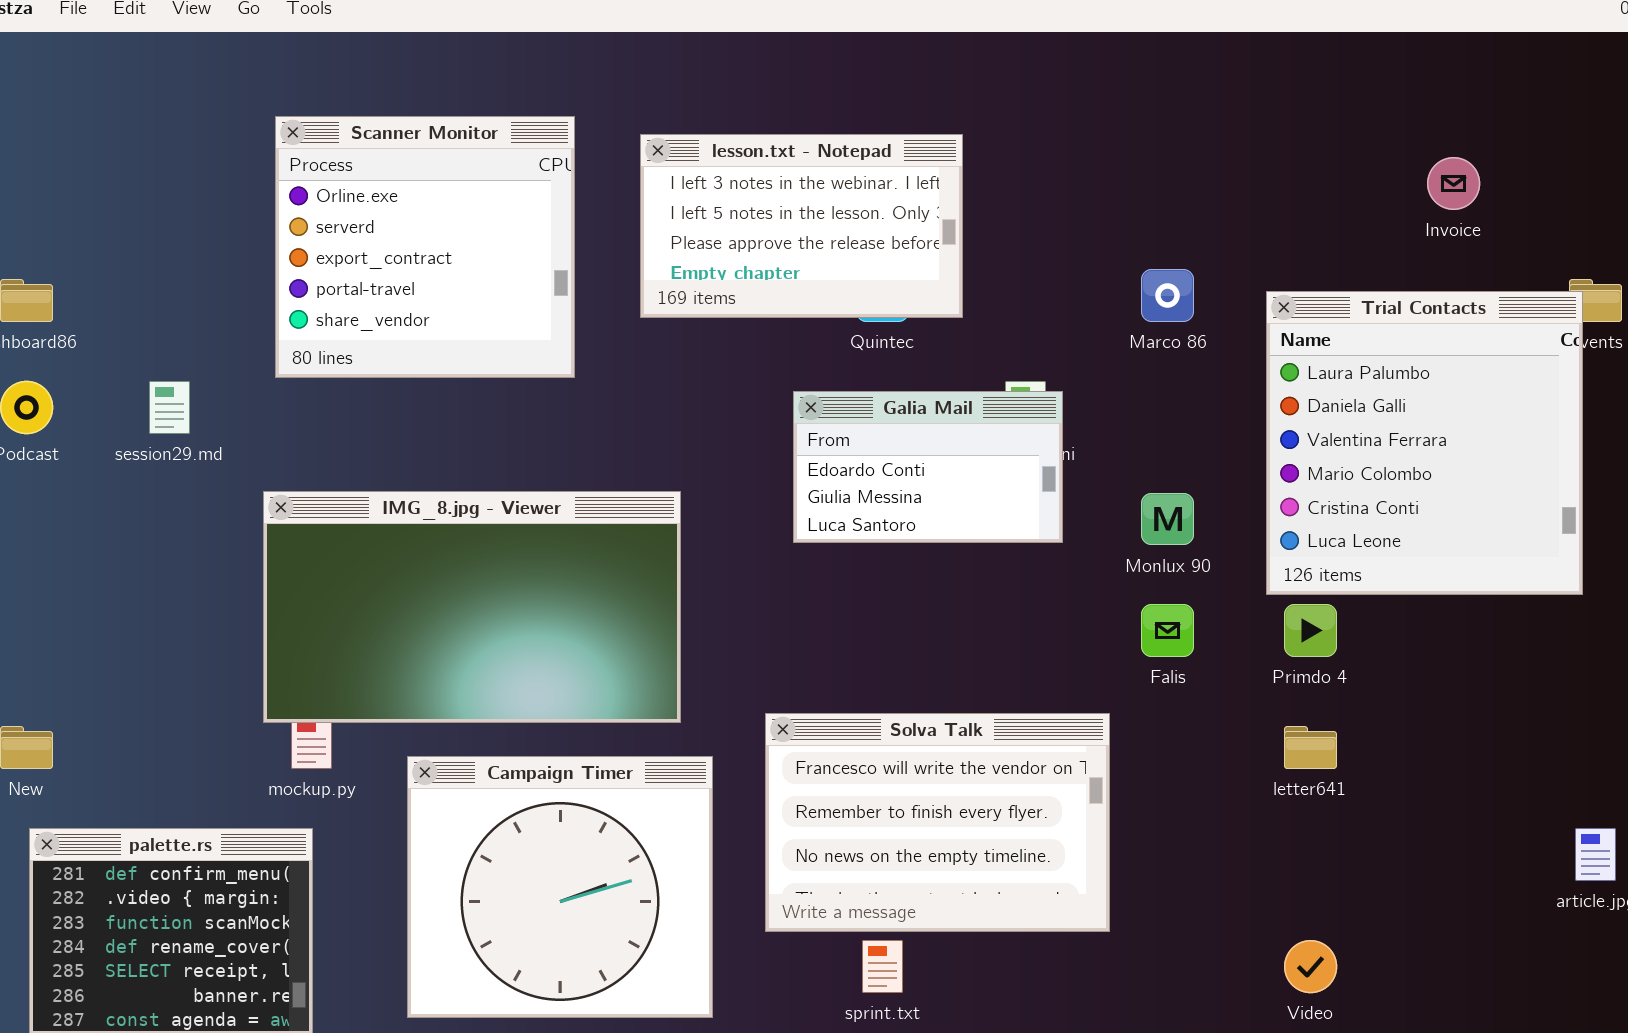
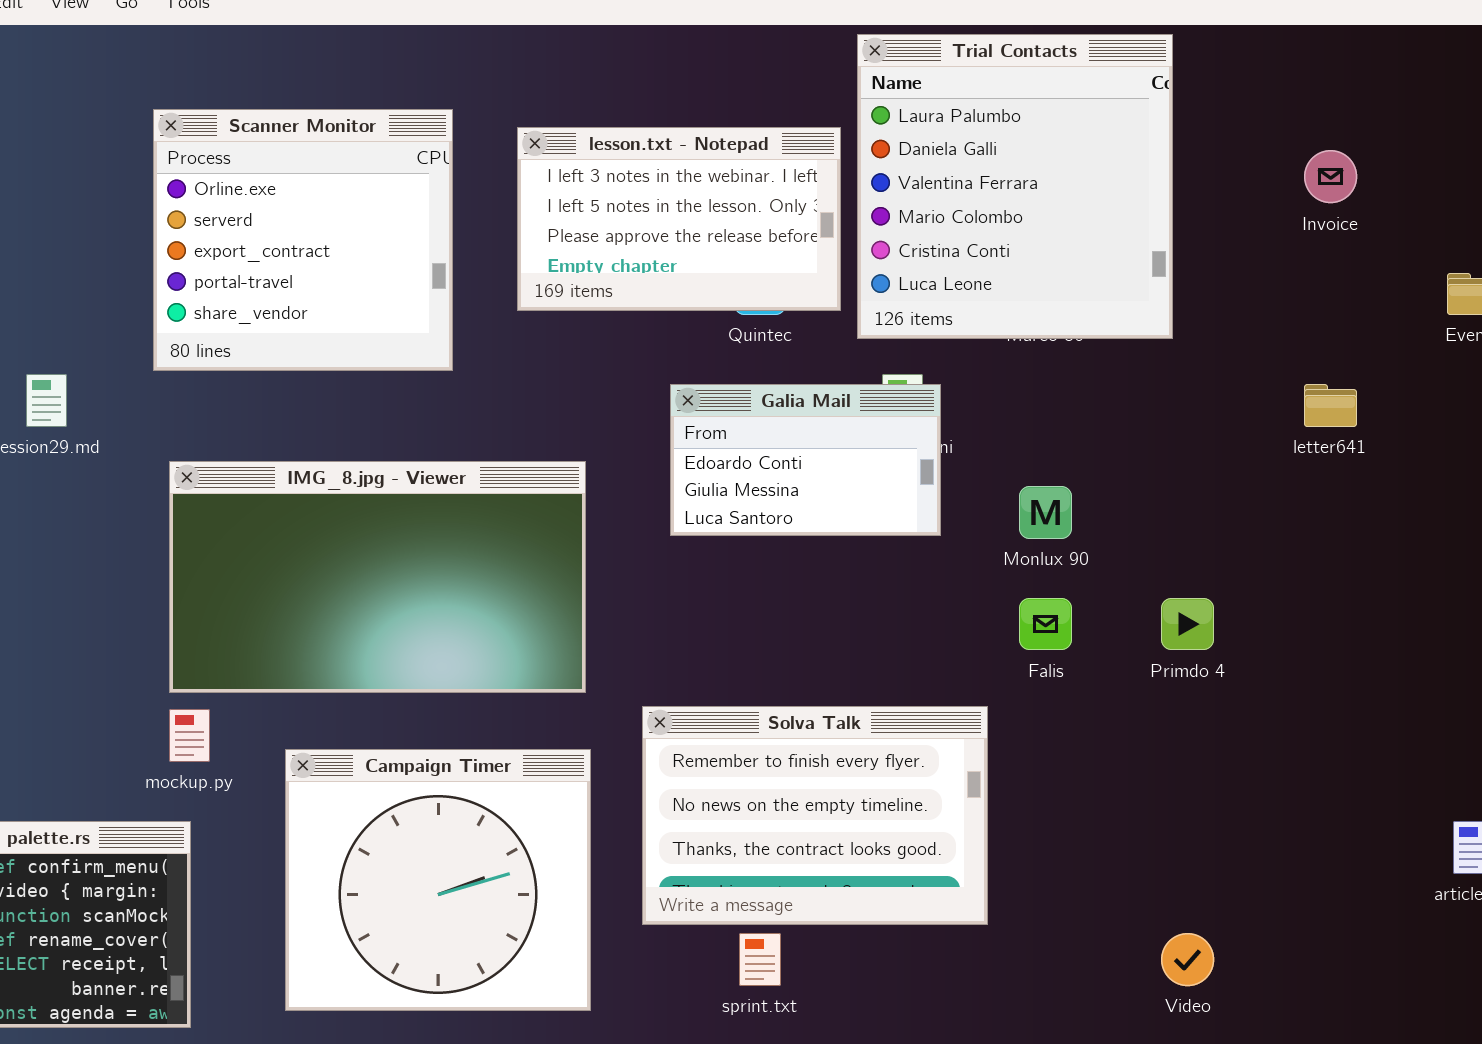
Trial Contacts: [1266,291,1583,595] -> [857,34,1173,339], moved
IMG_8.jpg - Viewer: [263,491,681,723] -> [169,461,586,693], moved
Solva Talk: [765,713,1110,932] -> [642,706,988,925], scrolled down 1 row
letter641: [1284,726,1337,769] -> [1304,384,1357,427], moved

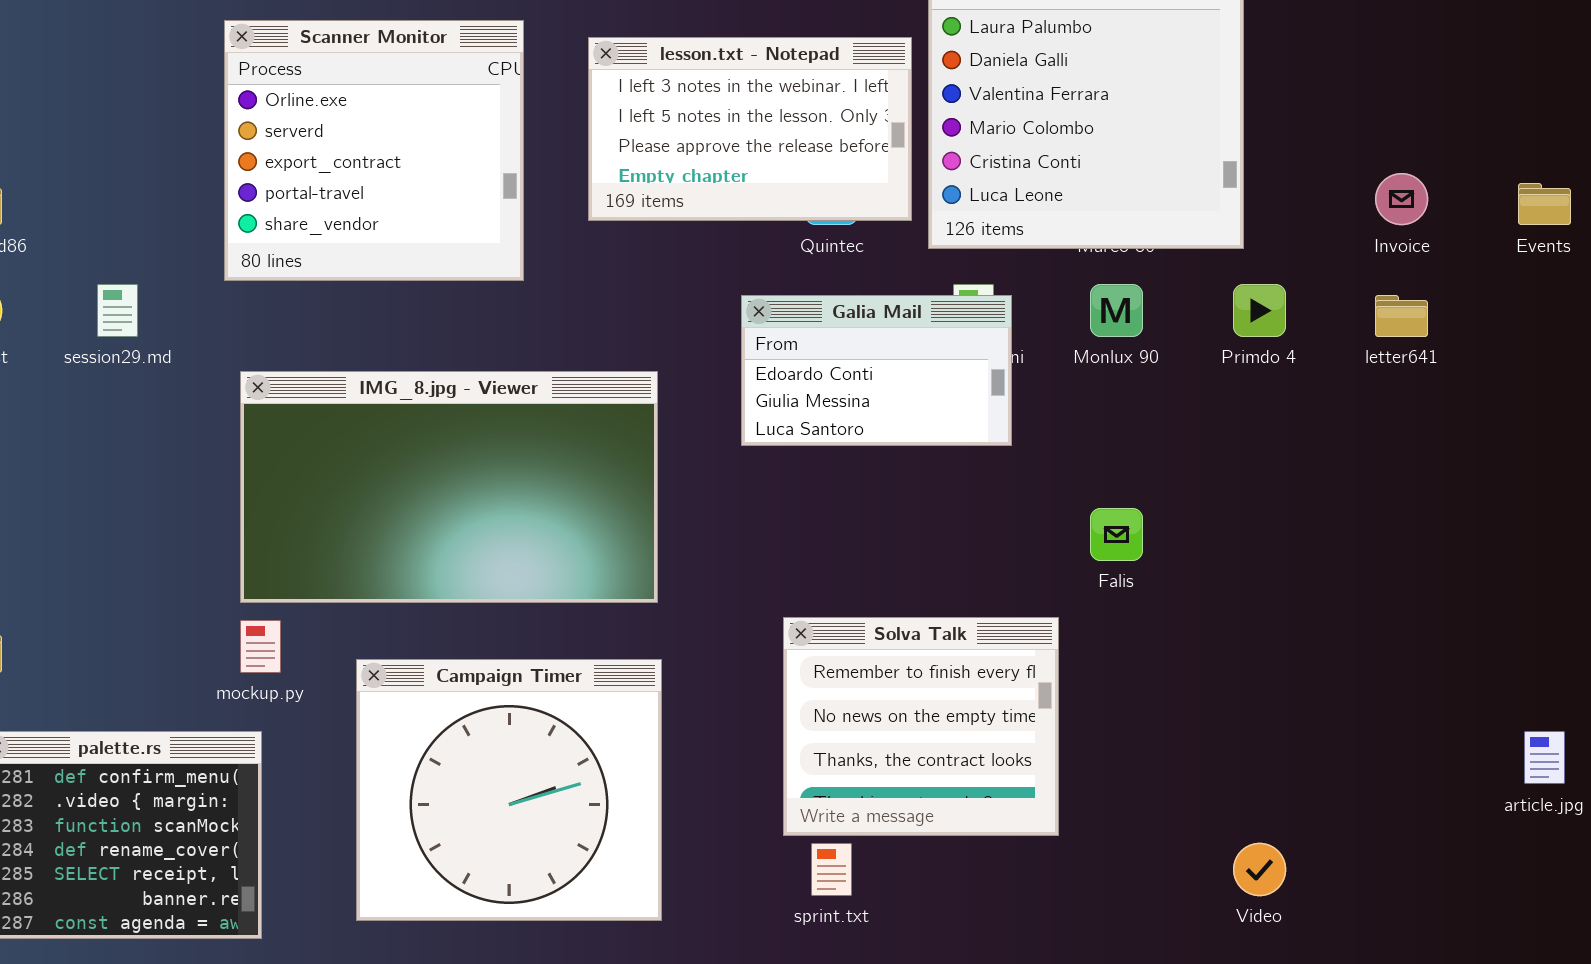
Invoice: [1304,150,1357,203] -> [1375,173,1428,225], moved
Monlux 90: [1019,486,1072,539] -> [1090,284,1143,337], moved
Primdo 4: [1161,598,1214,650] -> [1233,284,1286,337], moved
Solva Talk: [642,706,988,925] -> [783,617,1059,836], resized

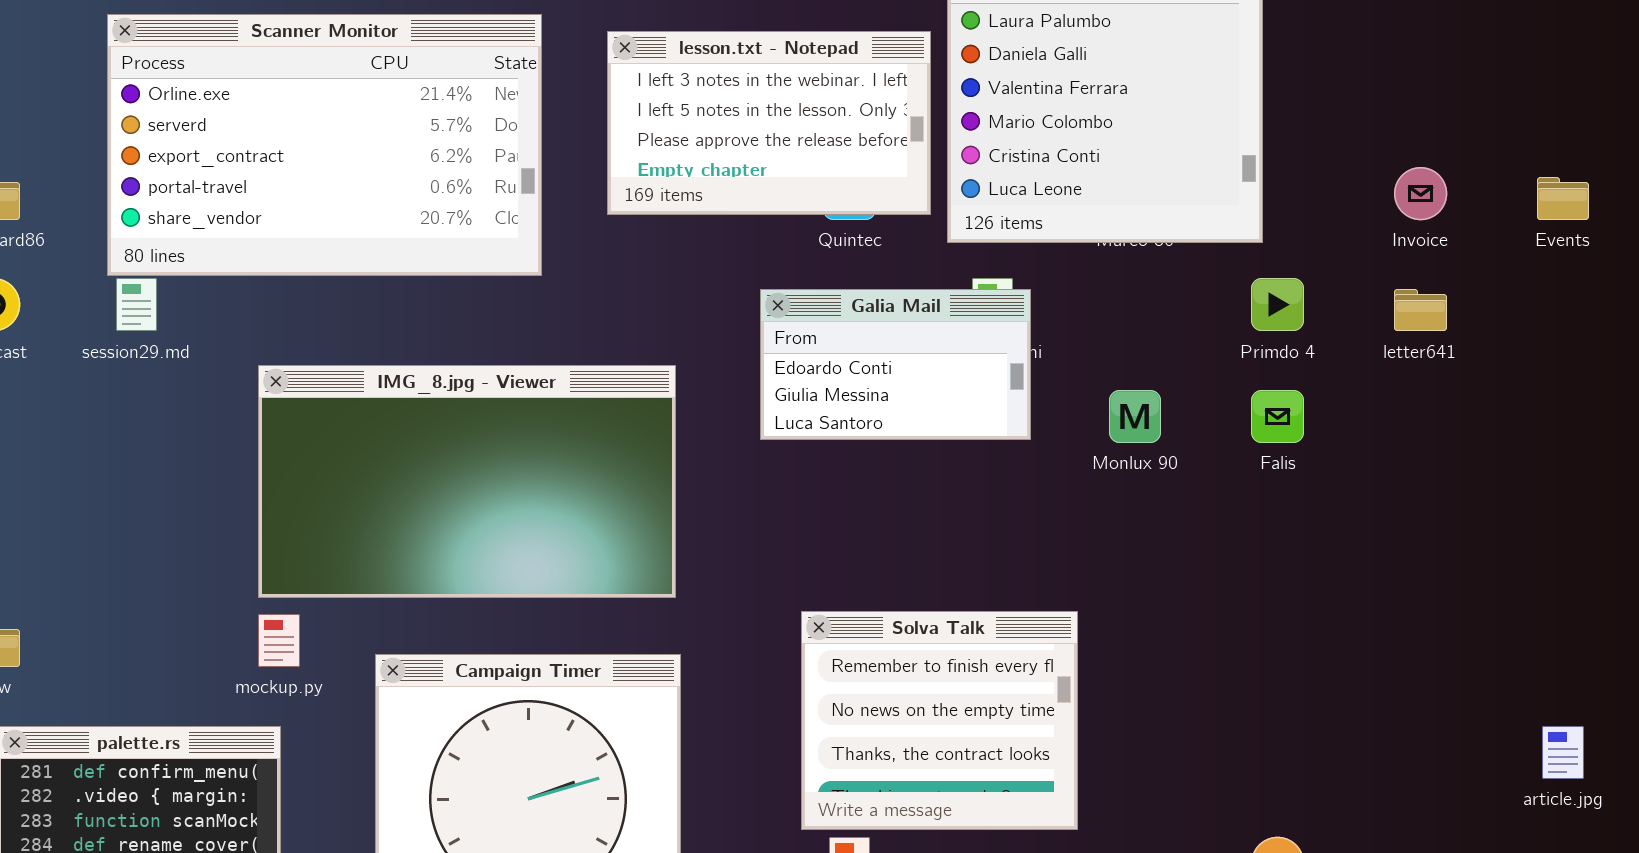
Scanner Monitor: [224,20,524,281] -> [107,14,542,276], resized
Monlux 90: [1090,284,1143,337] -> [1109,390,1161,443], moved
Falis: [1090,508,1143,561] -> [1251,390,1304,443], moved

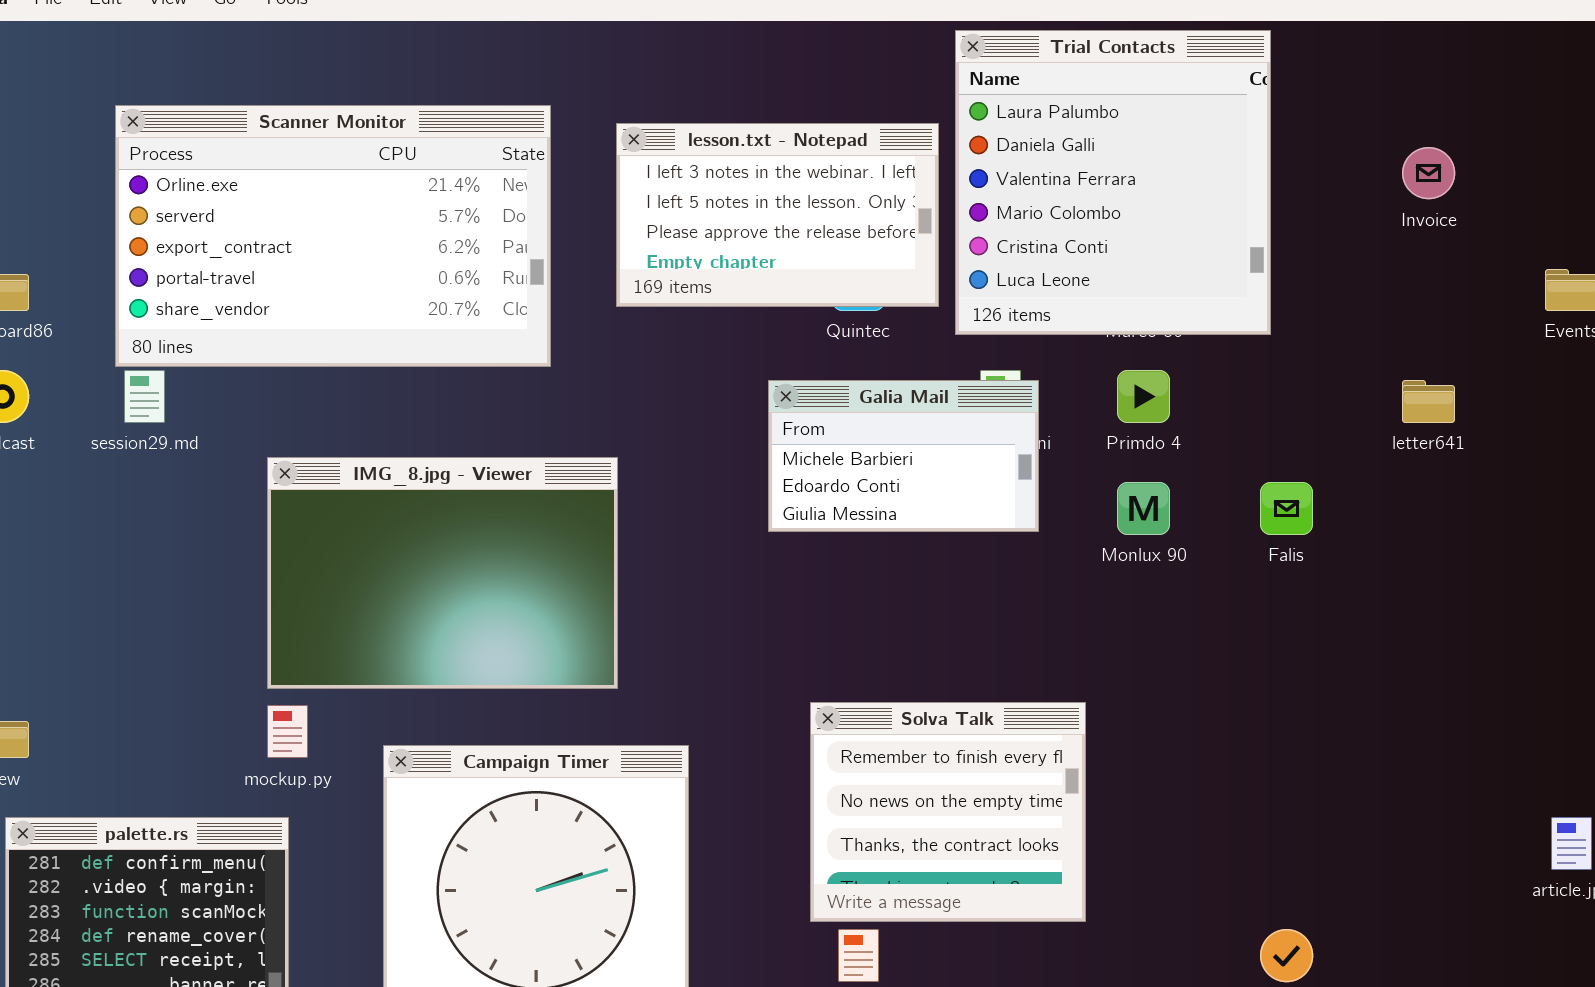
Invoice: [1394,167,1447,220] -> [1402,147,1455,199], moved
Primdo 4: [1251,278,1304,331] -> [1117,370,1170,423], moved
Galia Mail: [760,289,1031,440] -> [768,380,1039,532], scrolled up 1 row
IMG_8.jpg - Viewer: [258,365,676,598] -> [267,457,618,689], resized

